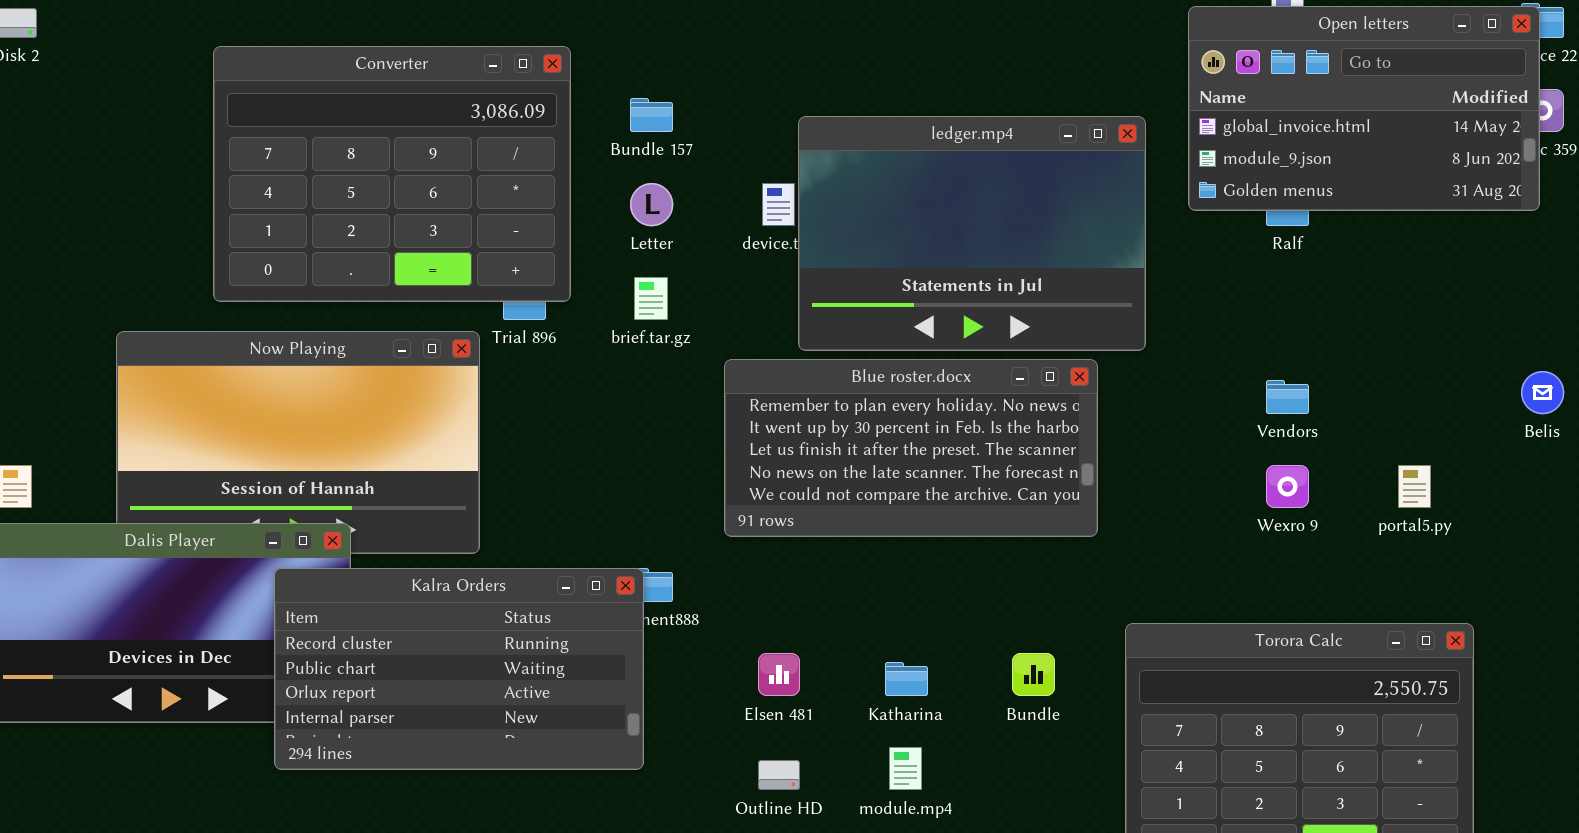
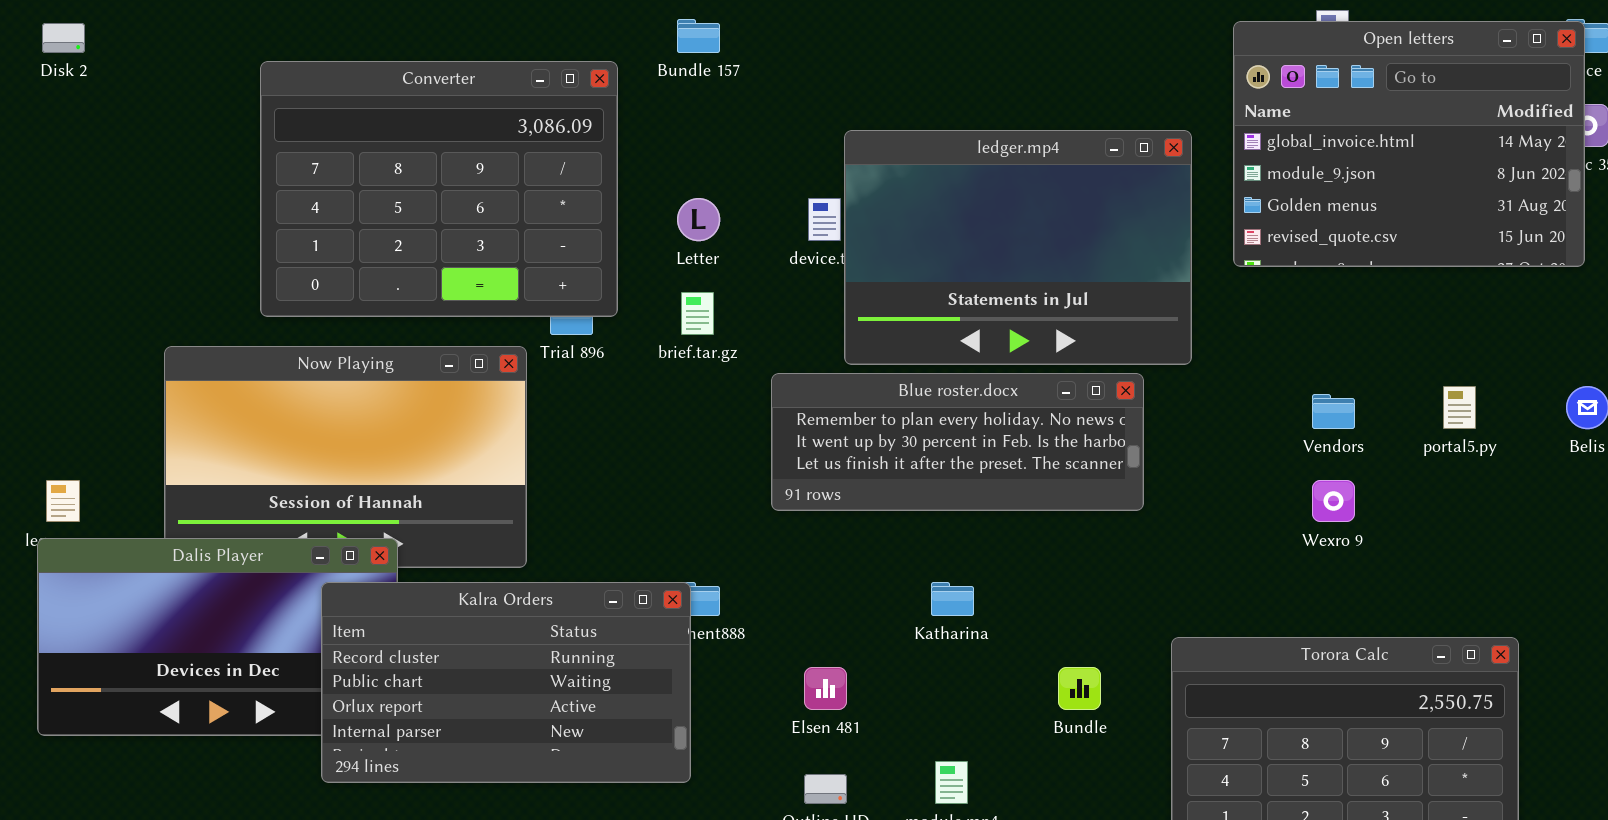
Open letters: [1188,6,1540,211] -> [1233,21,1585,267], resized
Bundle 157: [630,98,673,132] -> [677,19,720,53], moved
Blue roster.docx: [724,359,1098,537] -> [771,373,1144,511], resized
portal5.py: [1398,465,1431,508] -> [1443,386,1476,429], moved
Katharina: [885,662,928,696] -> [931,582,974,616], moved

